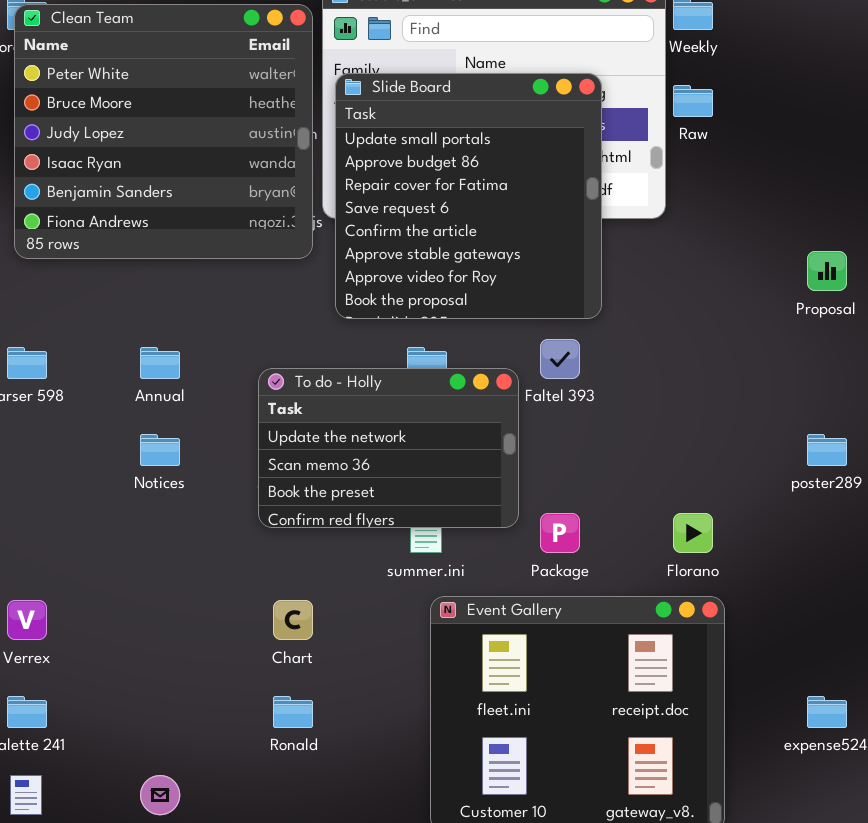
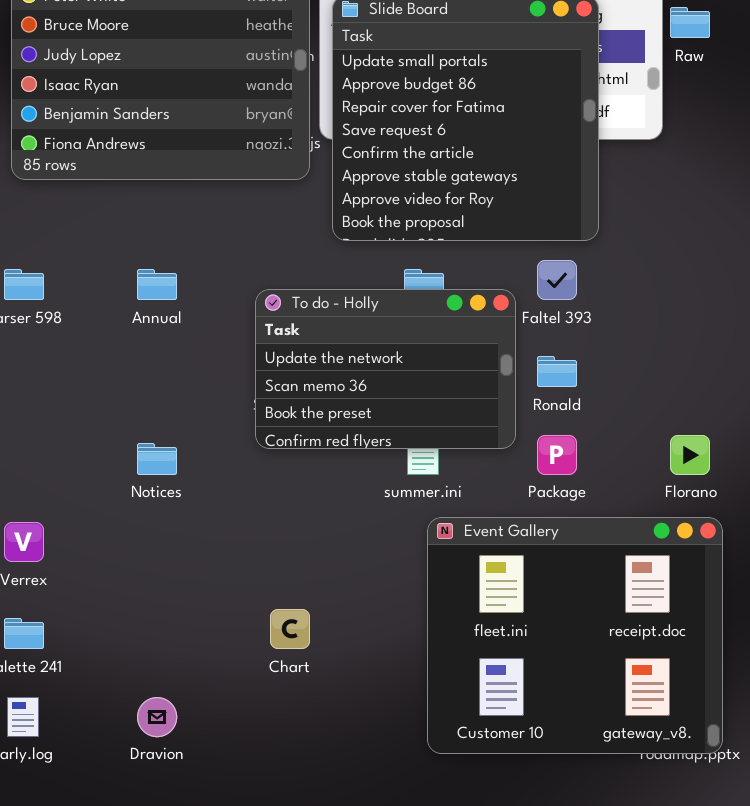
Notices: [140,434,180,466] -> [137,443,177,475], moved
Chart: [273,600,313,640] -> [270,609,310,649], moved
Ronald: [273,696,313,728] -> [537,356,577,387], moved

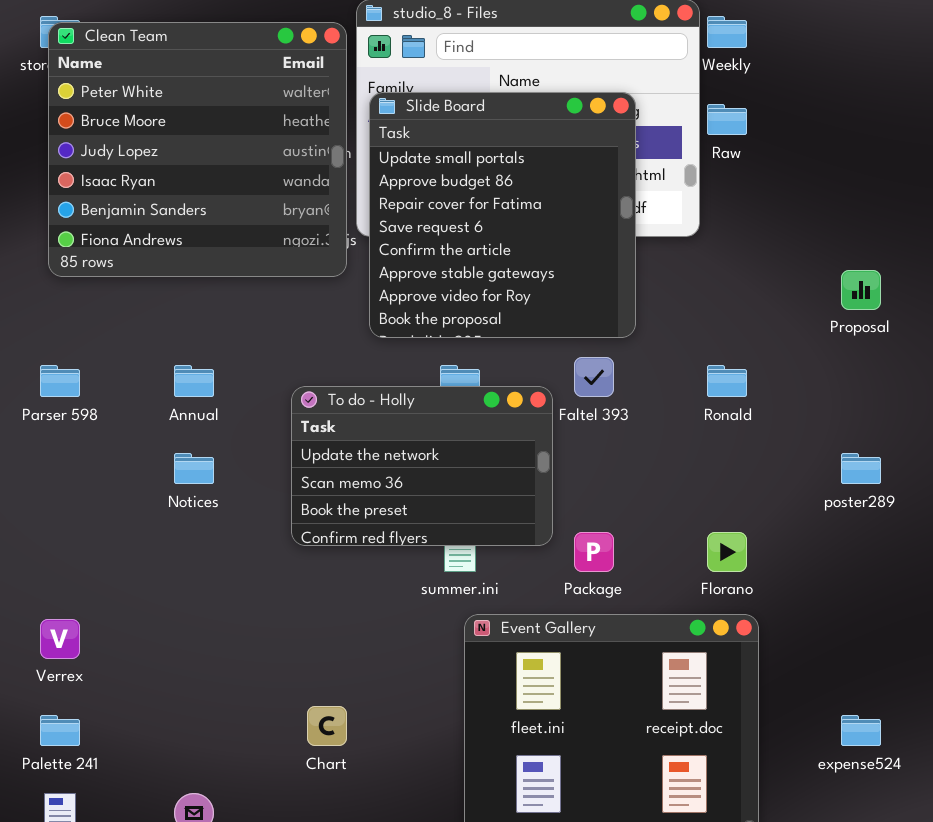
Ronald: [537,356,577,387] -> [707,365,747,397], moved
Notices: [137,443,177,475] -> [174,453,214,484], moved

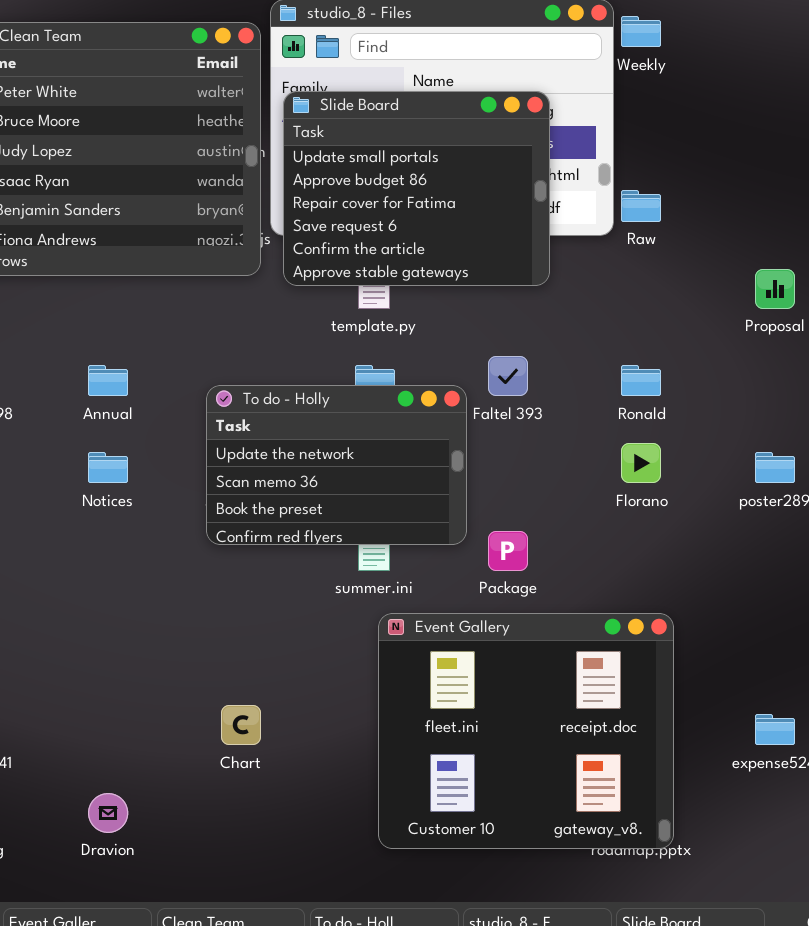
Slide Board: [369,92,636,338] -> [283,91,550,286], resized
Raw: [707,104,747,135] -> [621,190,661,222], moved
Florano: [707,532,747,572] -> [621,443,661,483], moved

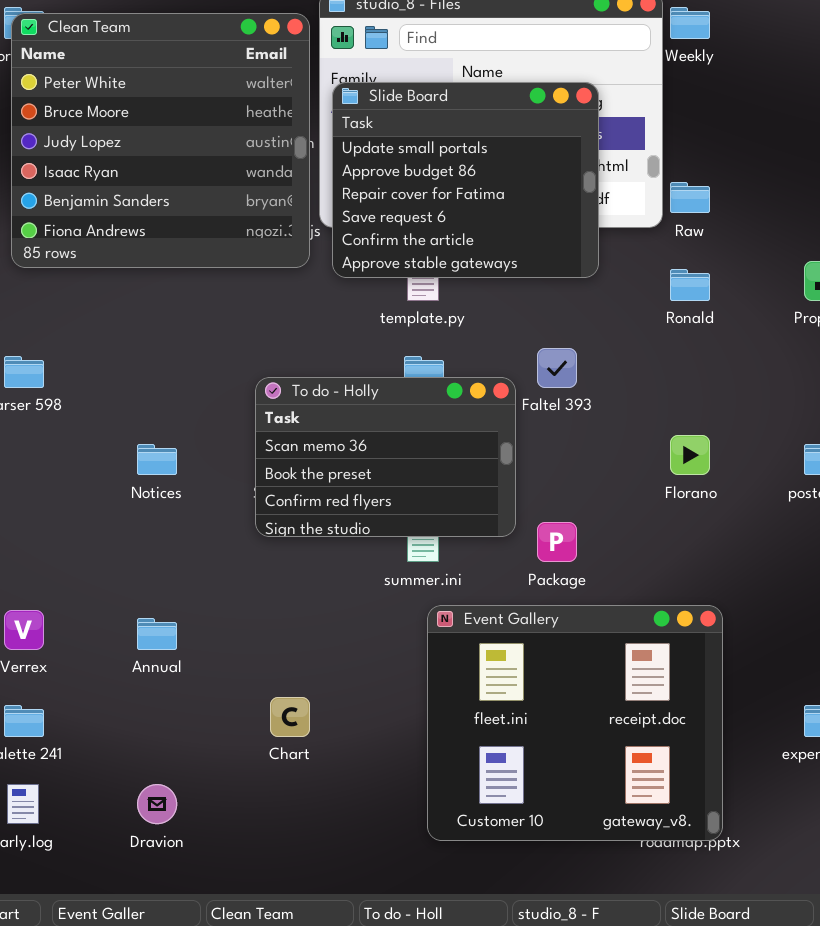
Annual: [88,365,128,396] -> [137,618,177,650], moved
Ronald: [621,365,661,396] -> [670,269,710,301], moved
To do - Holly: [206,385,467,545] -> [255,377,516,537], scrolled down 1 row

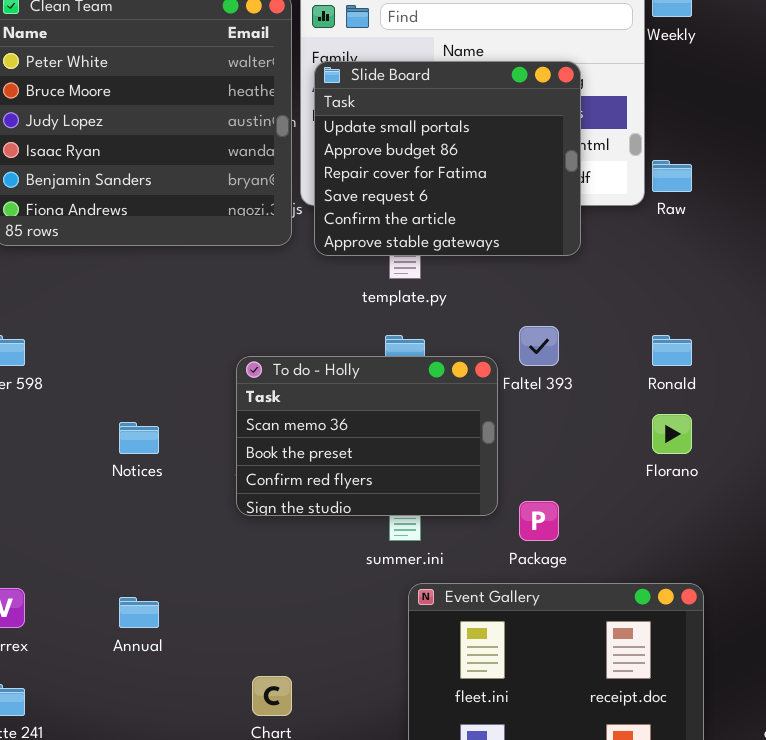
Ronald: [670,269,710,301] -> [652,335,692,366], moved

